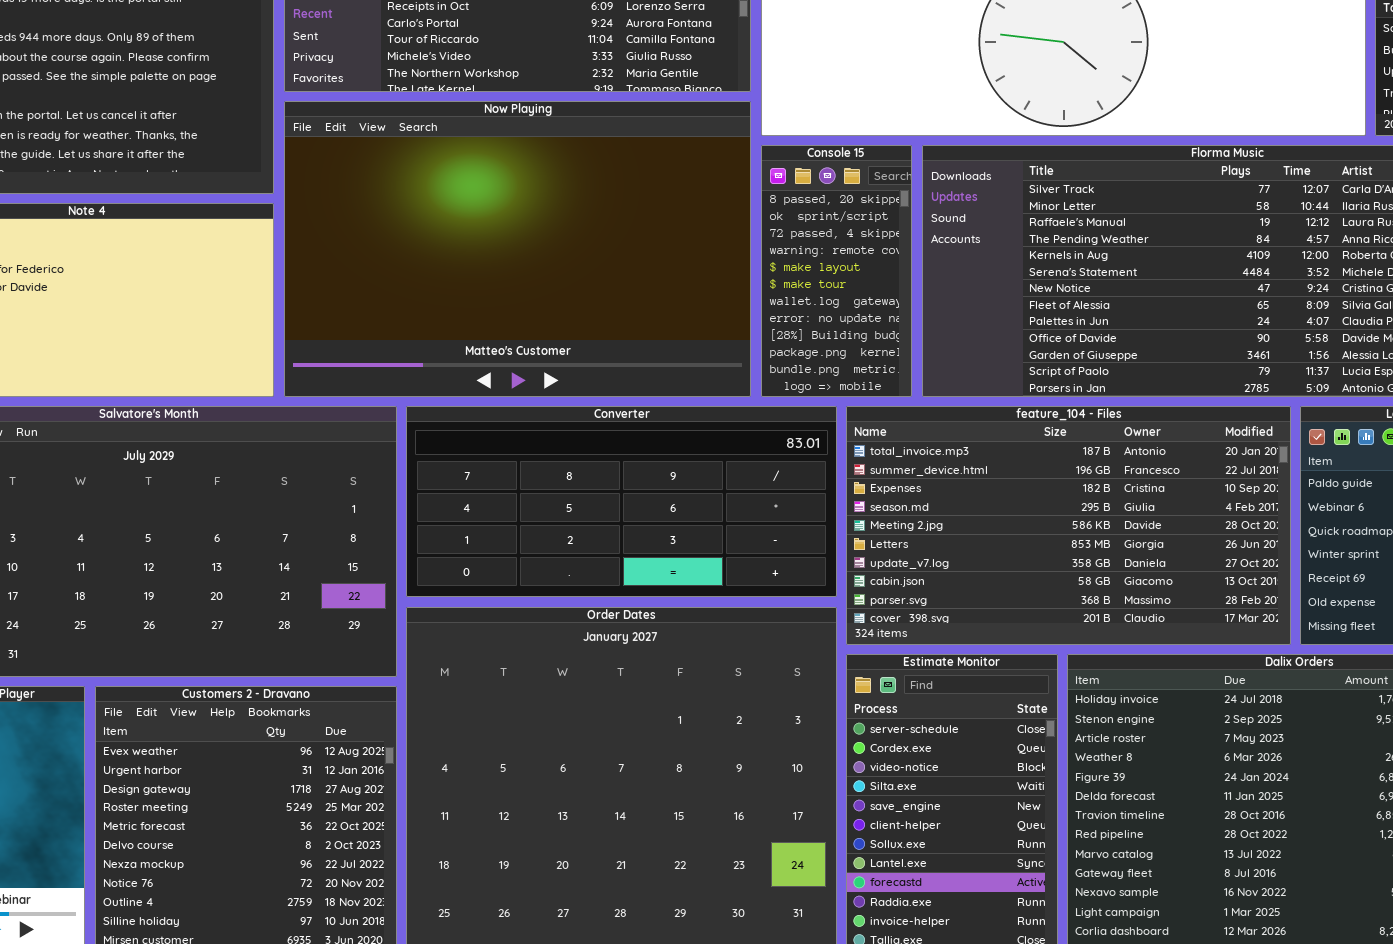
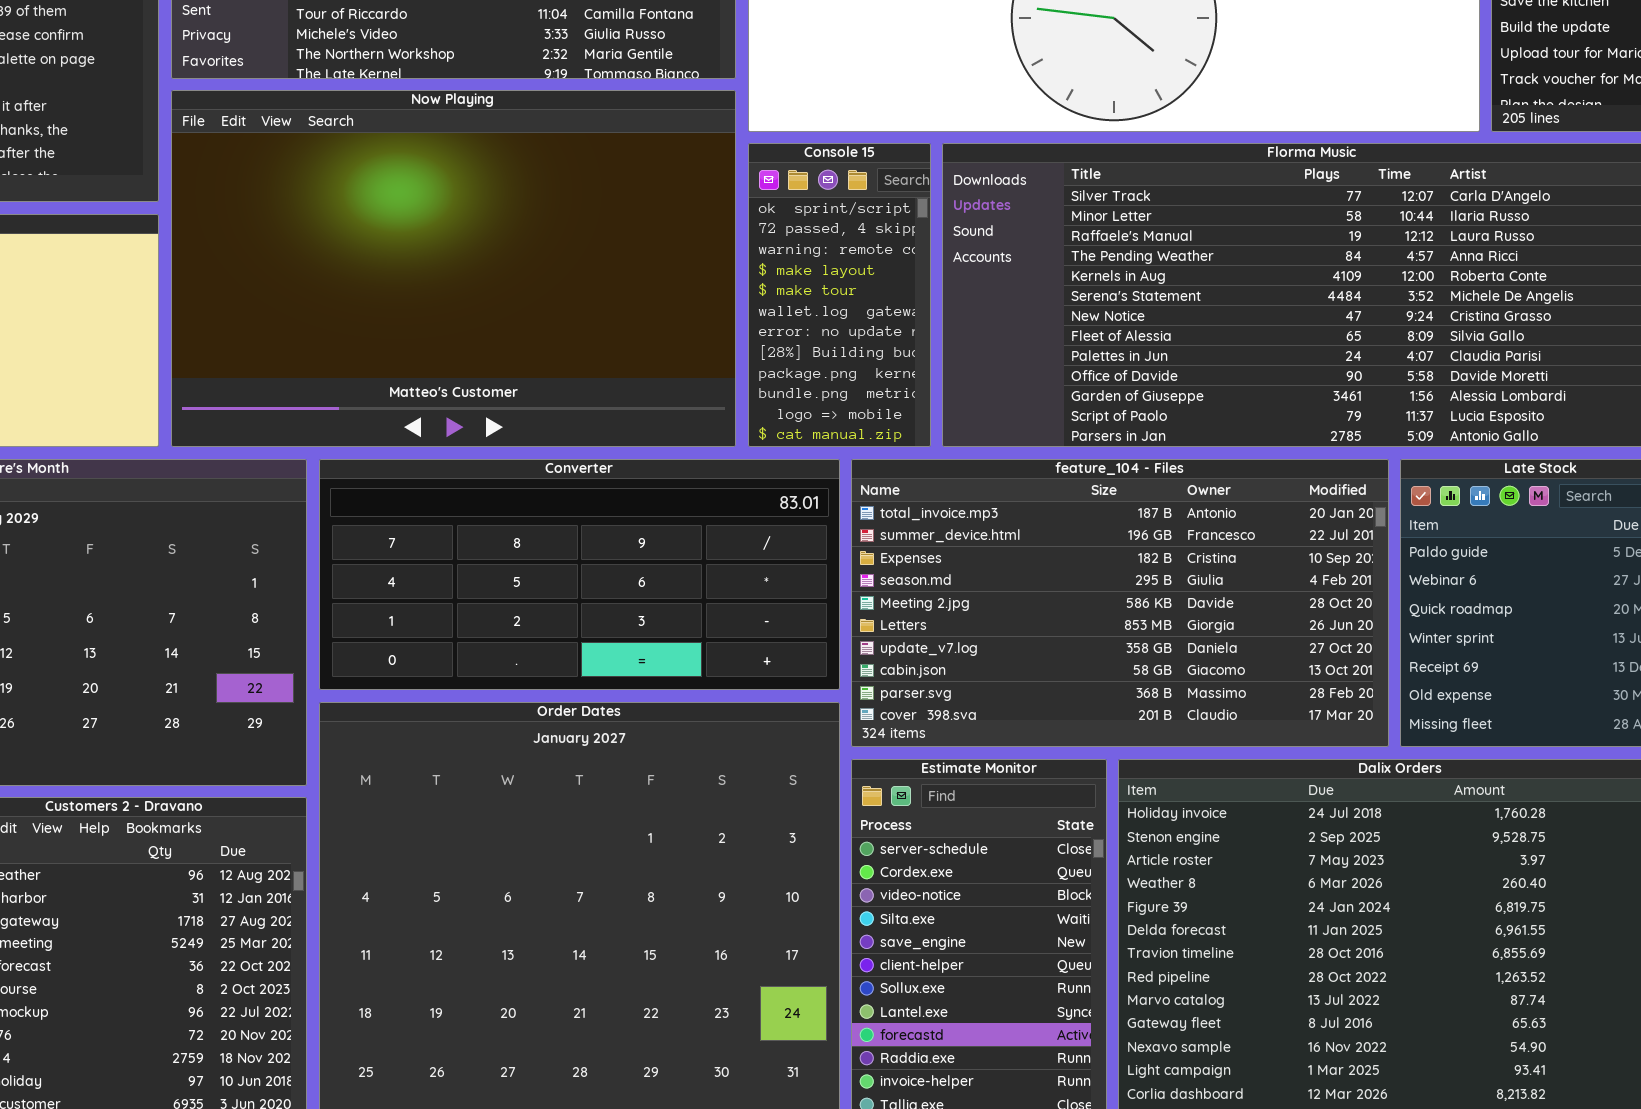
Console 15: [761,145,912,397] -> [748,143,931,447], scrolled down 1 row

